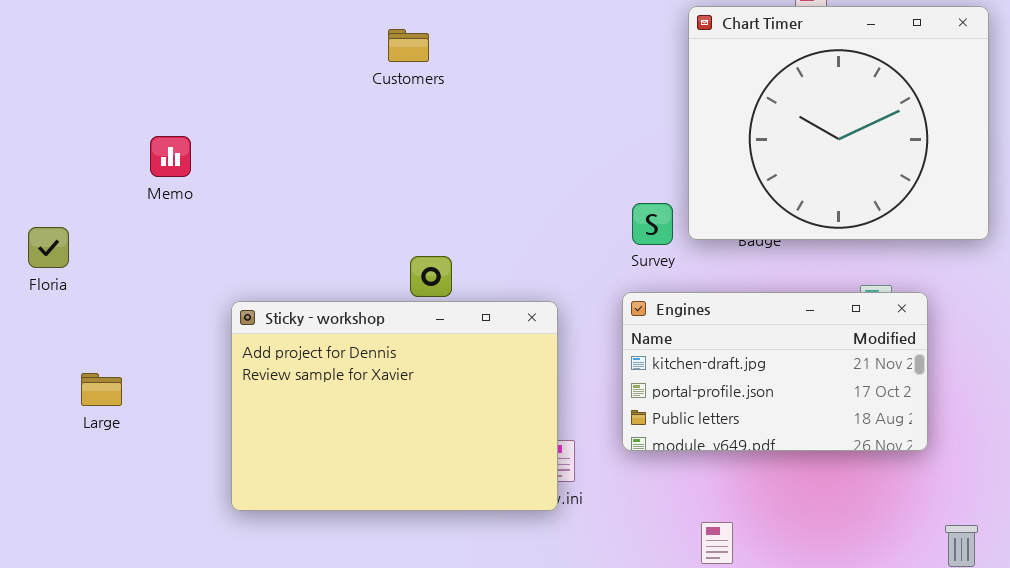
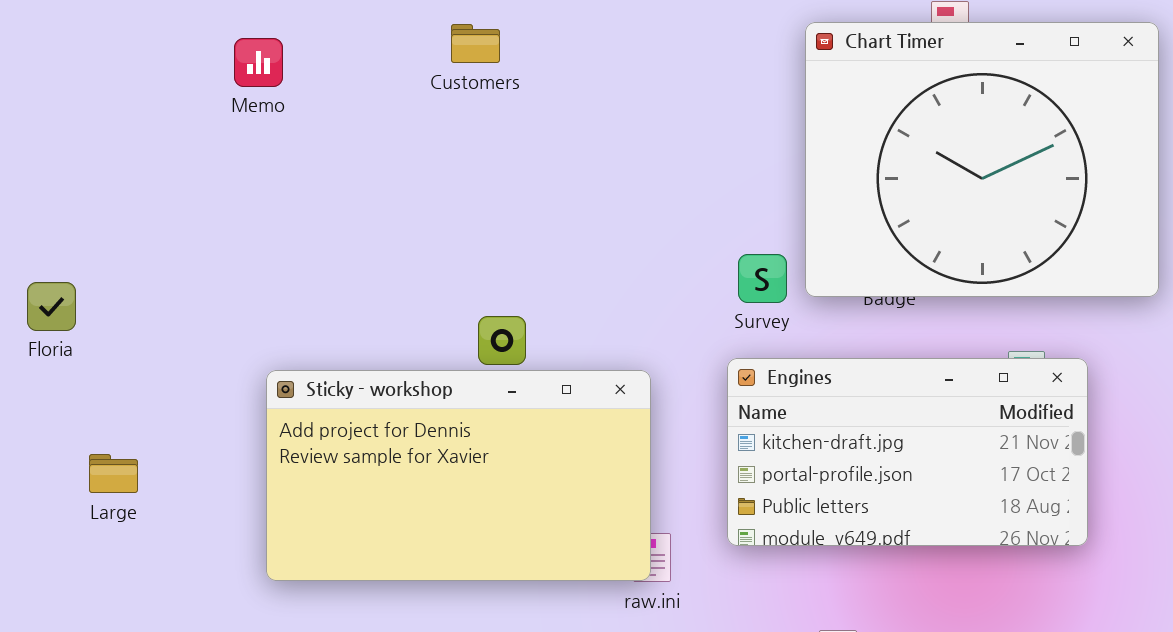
Customers: [388,29,429,62] -> [451,24,500,63], moved
Memo: [150,136,191,177] -> [234,38,283,87], moved
Sticky - workshop: [231,301,558,511] -> [266,370,651,581], resized

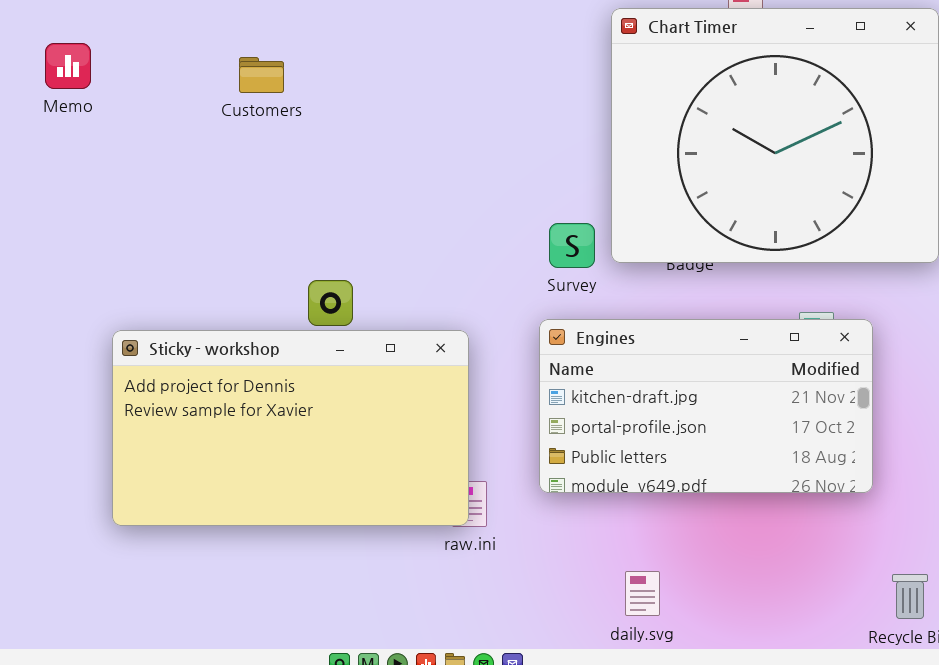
Customers: [451,24,500,63] -> [239,57,284,93], moved
Memo: [234,38,283,87] -> [45,43,91,89], moved

